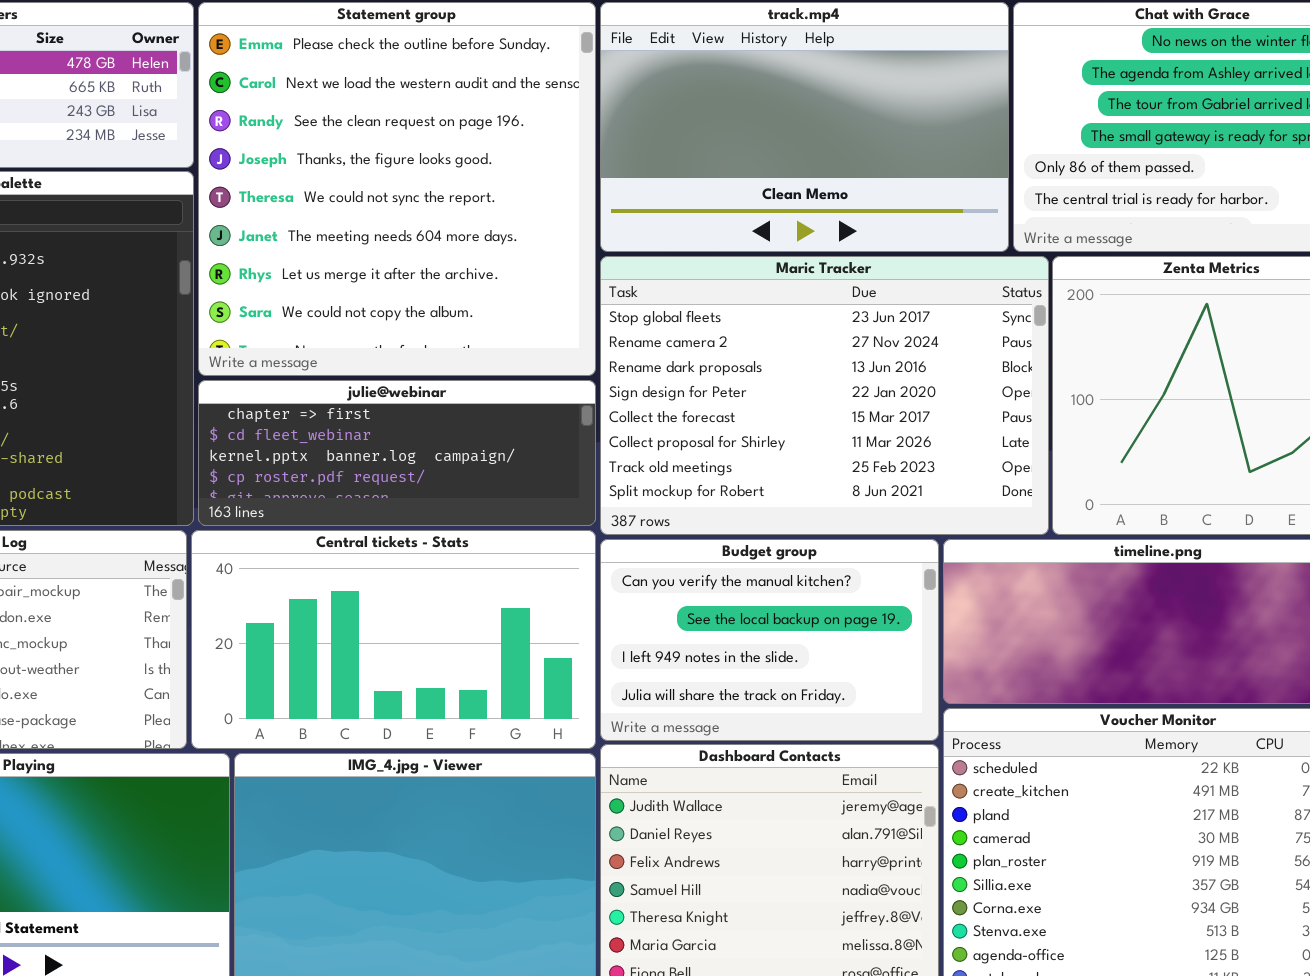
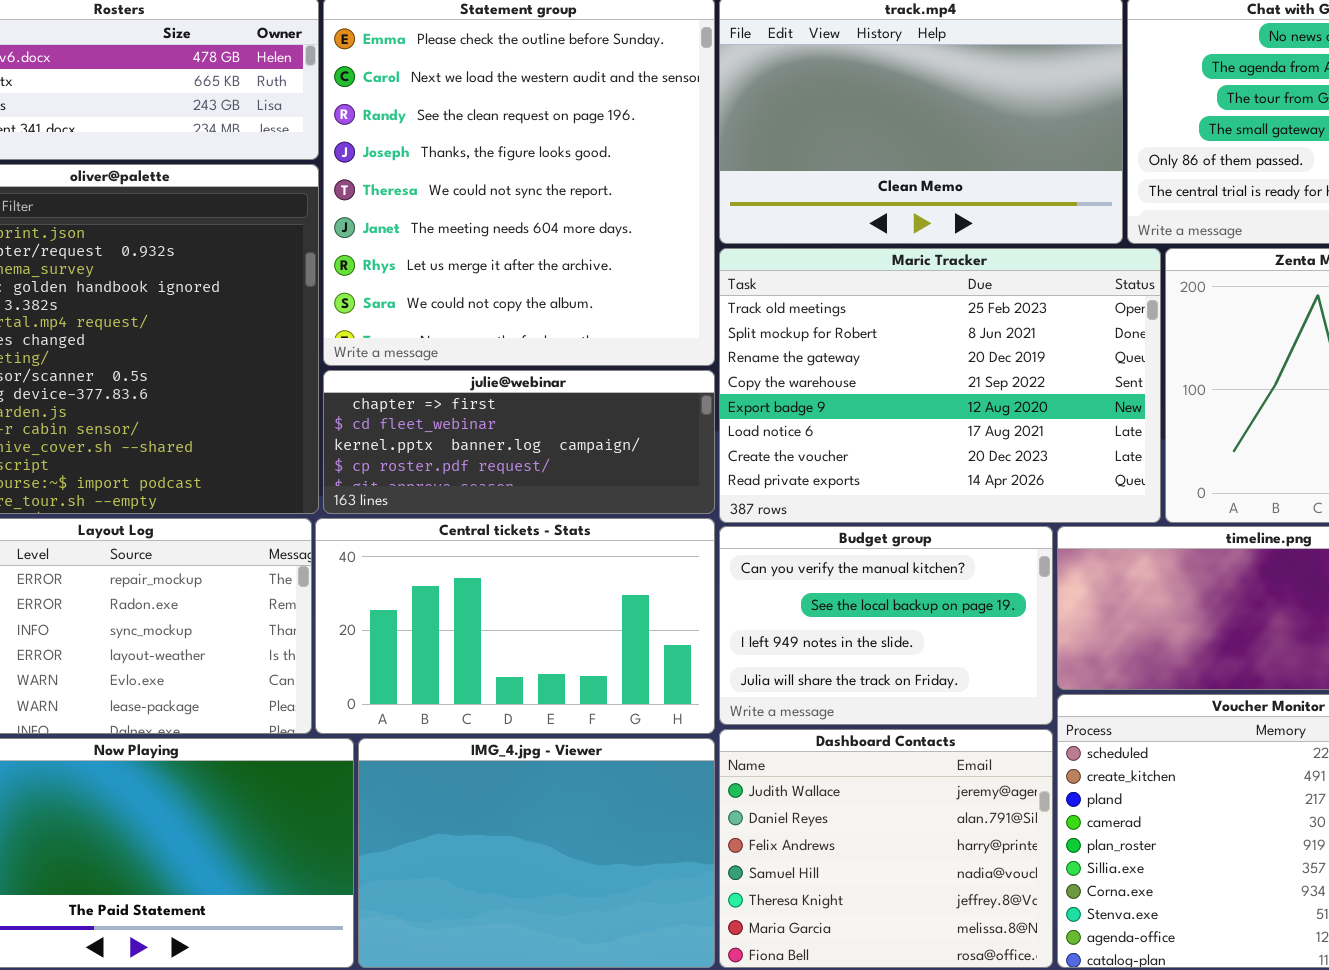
Maric Tracker: [600,256,1049,535] -> [719,248,1161,523], scrolled down 6 rows

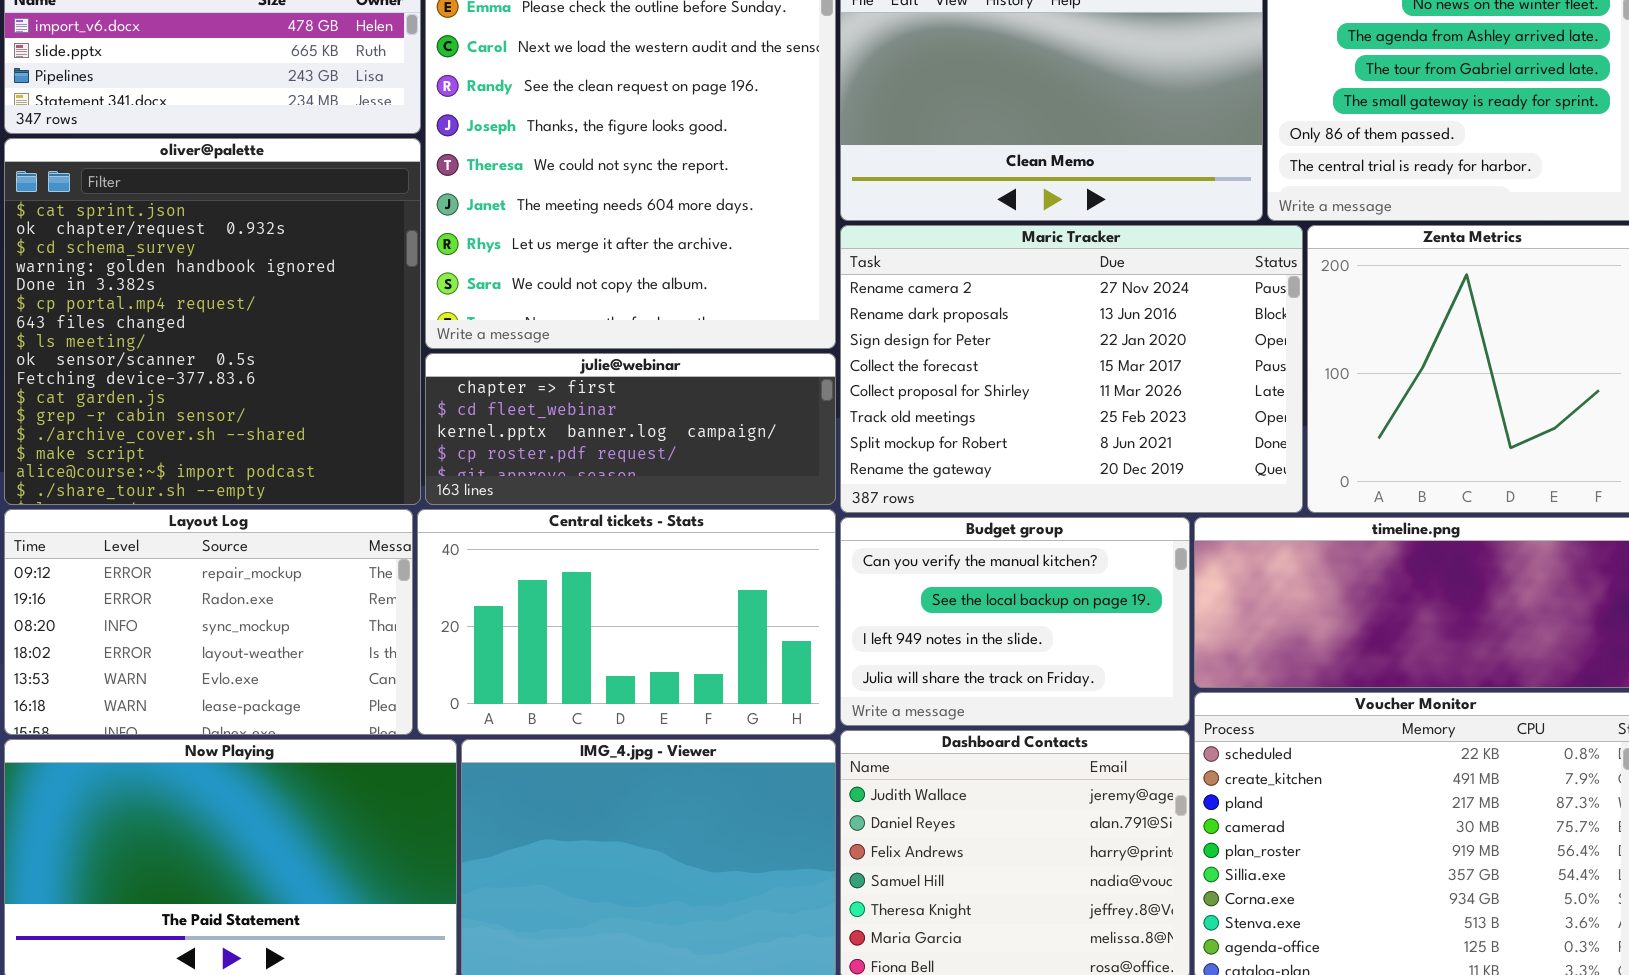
Maric Tracker: [719,248,1161,523] -> [840,225,1303,513], scrolled up 5 rows

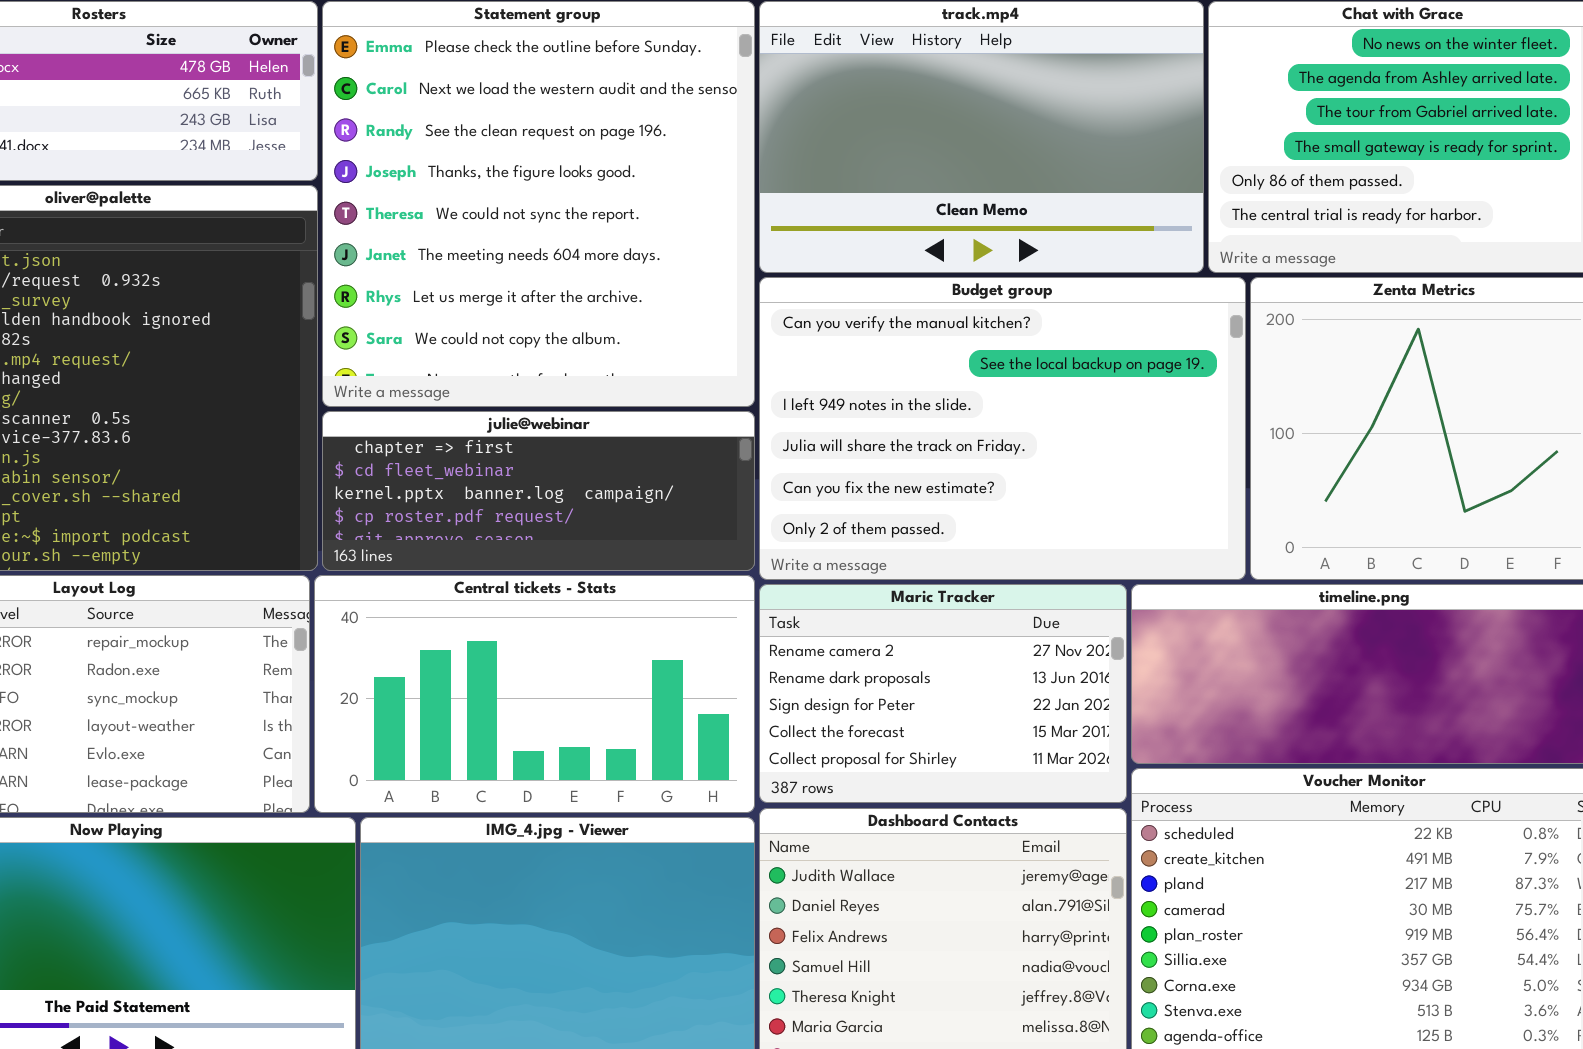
Maric Tracker: [840,225,1303,513] -> [759,584,1127,803], moved, resized
Budget group: [840,517,1190,726] -> [759,277,1246,580], moved, resized

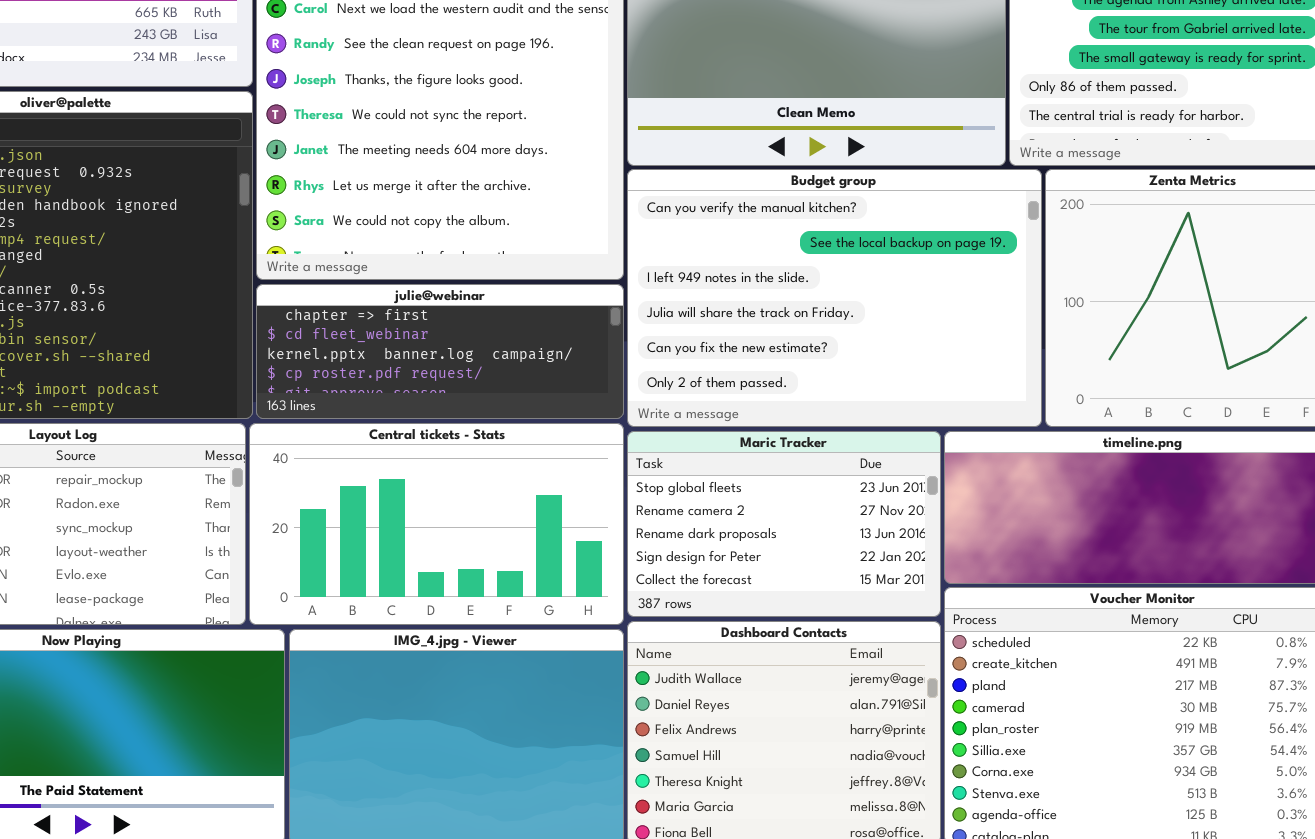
Maric Tracker: [759,584,1127,803] -> [627,431,941,617], scrolled up 1 row

